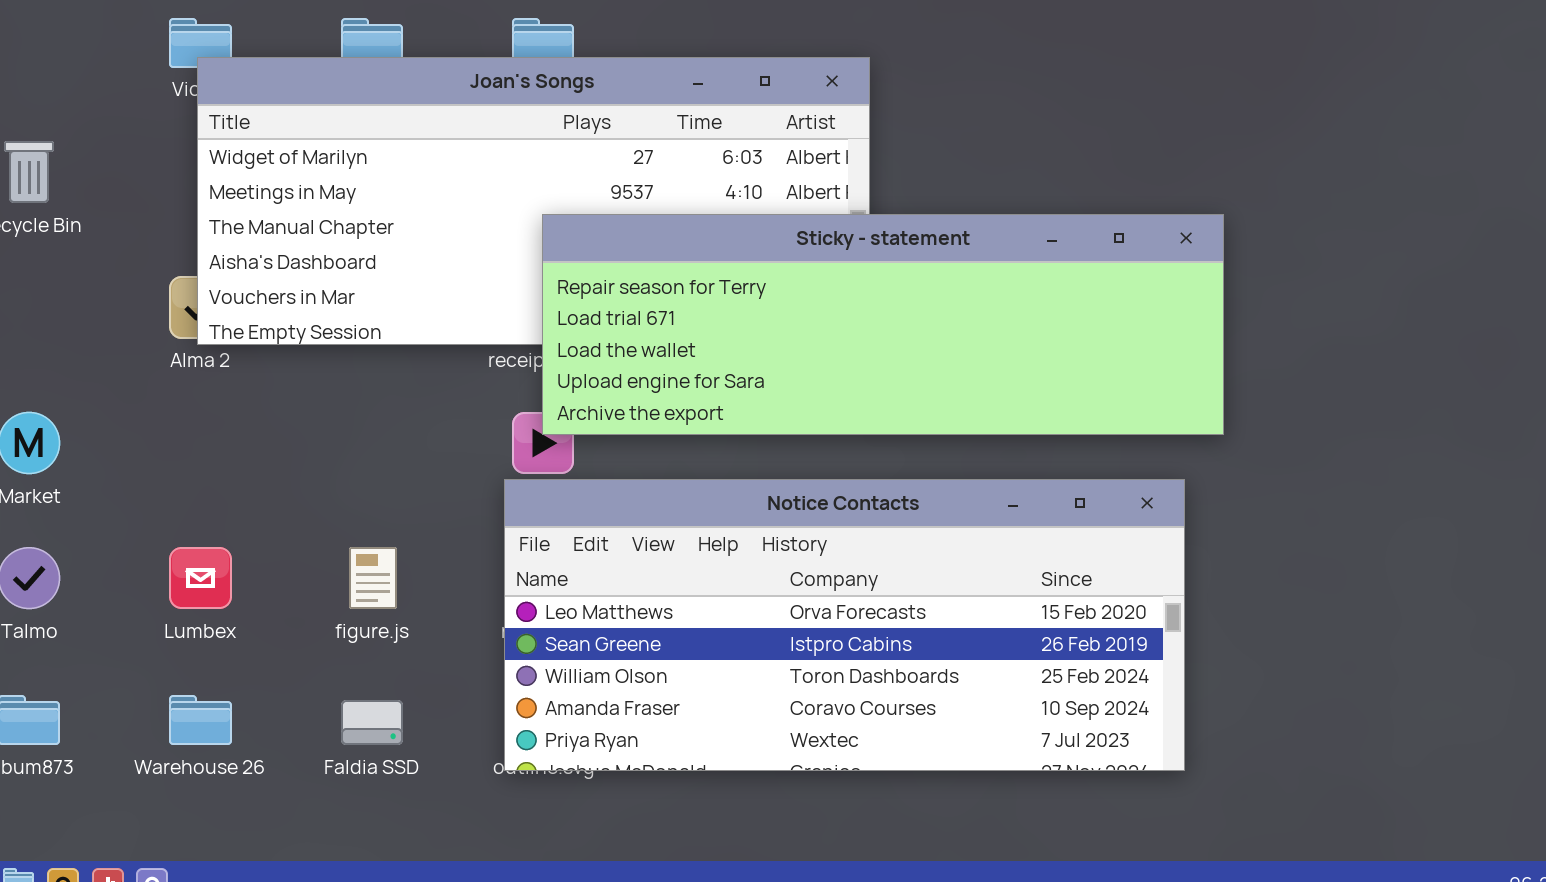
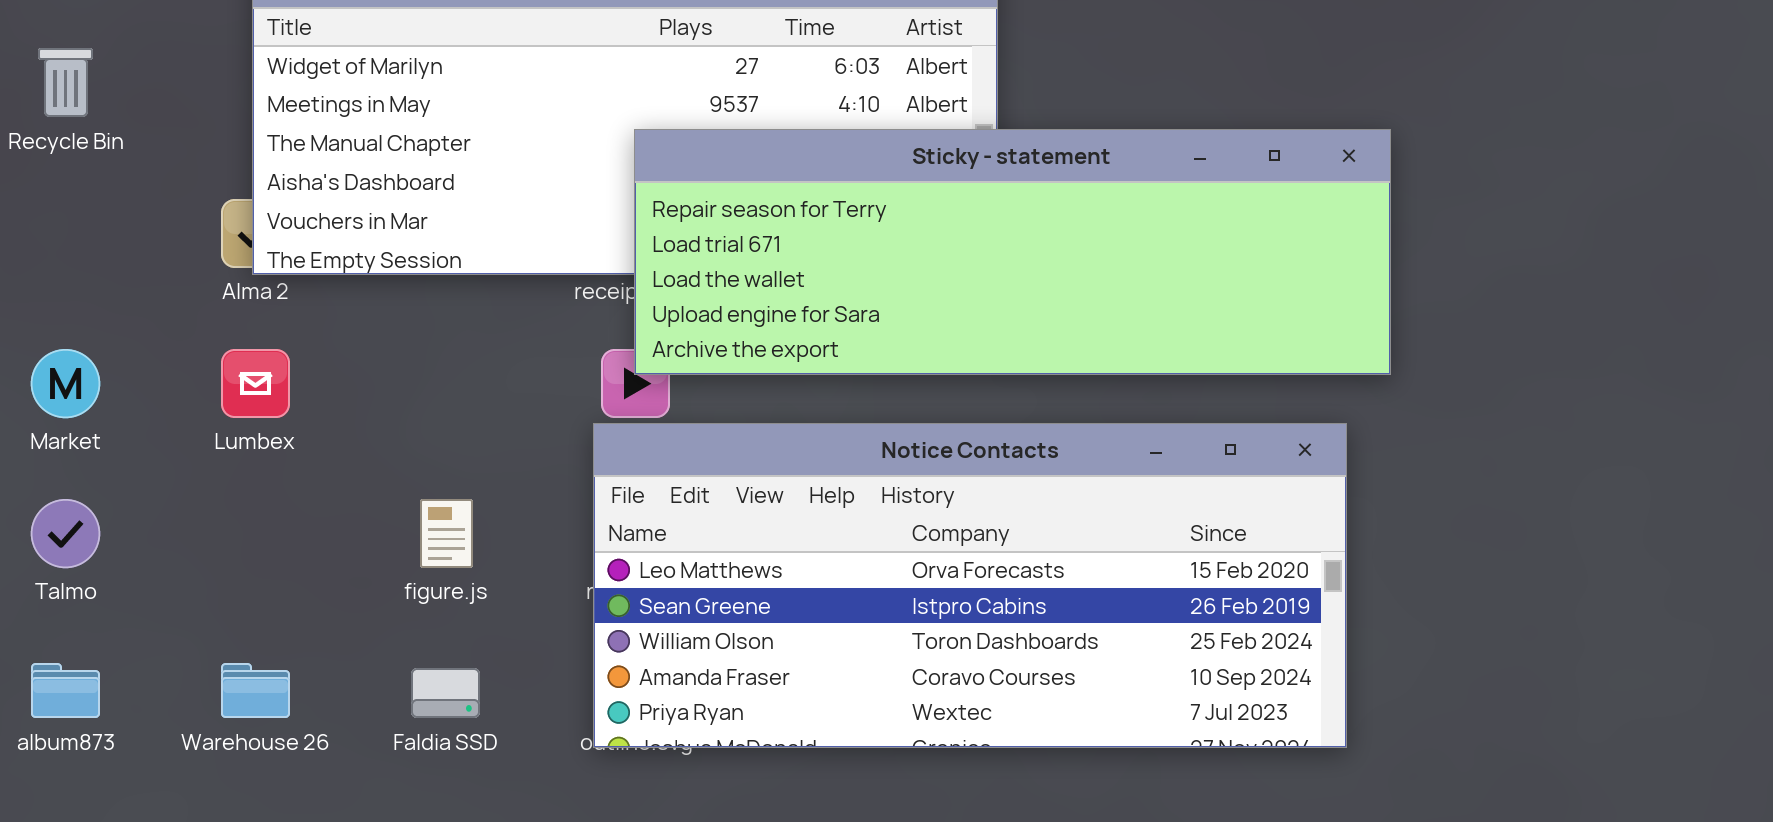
Lumbex: [169,547,232,609] -> [221,349,290,418], moved

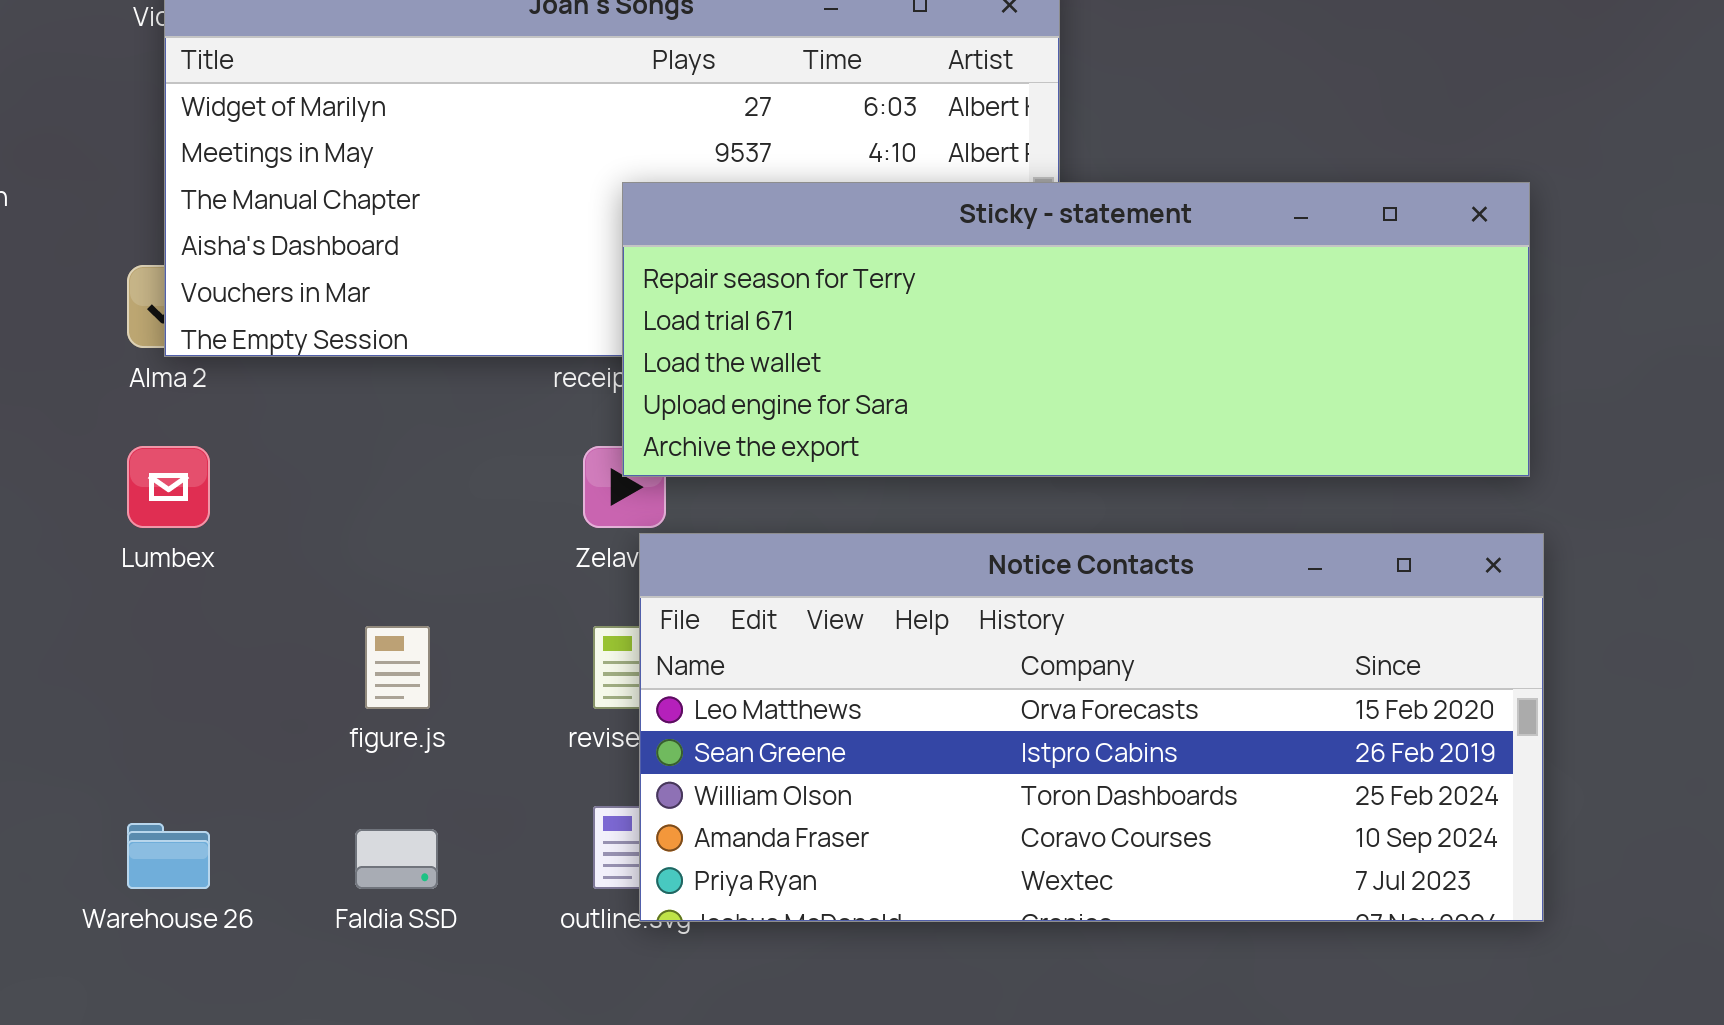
Notice Contacts: [593,423,1347,748] -> [639,533,1544,922], moved

